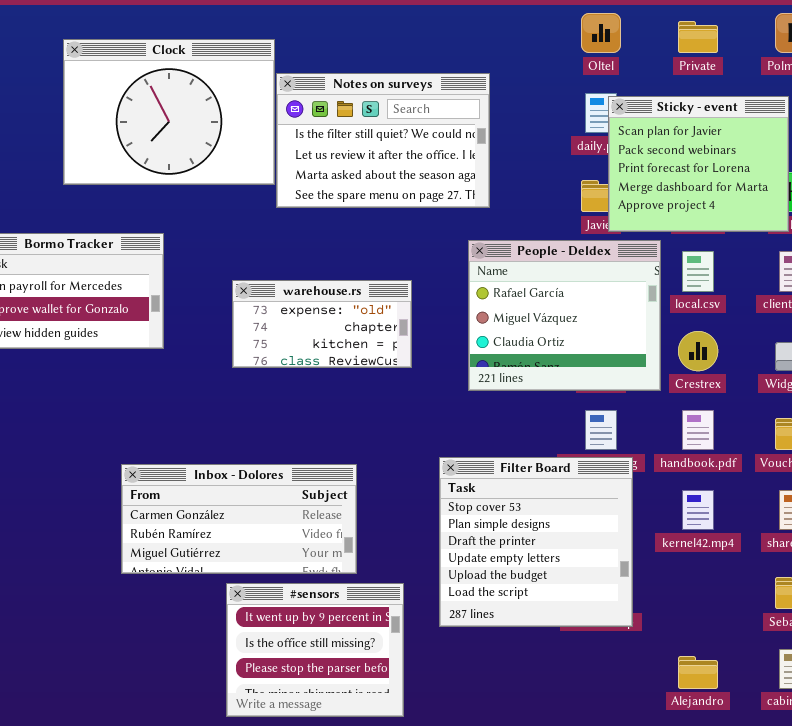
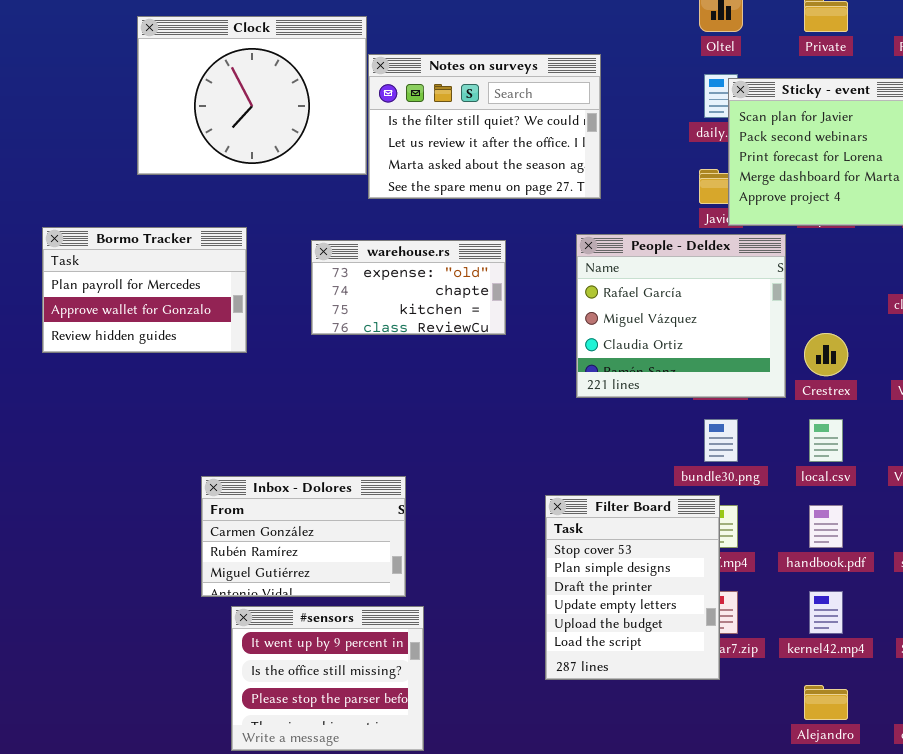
local.csv: [682,251,714,292] -> [809,419,843,462], moved
warehouse.rs: [232,280,412,368] -> [311,240,506,335], moved
handbook.pdf: [682,410,714,450] -> [809,505,843,548], moved
Filter Board: [439,457,633,627] -> [545,495,720,680], moved, resized
Inbox - Dolores: [121,464,357,574] -> [201,476,406,597], resized
kernel42.mp4: [682,490,714,530] -> [809,591,843,634], moved
#sensors: [226,583,404,717] -> [231,606,424,751], moved

